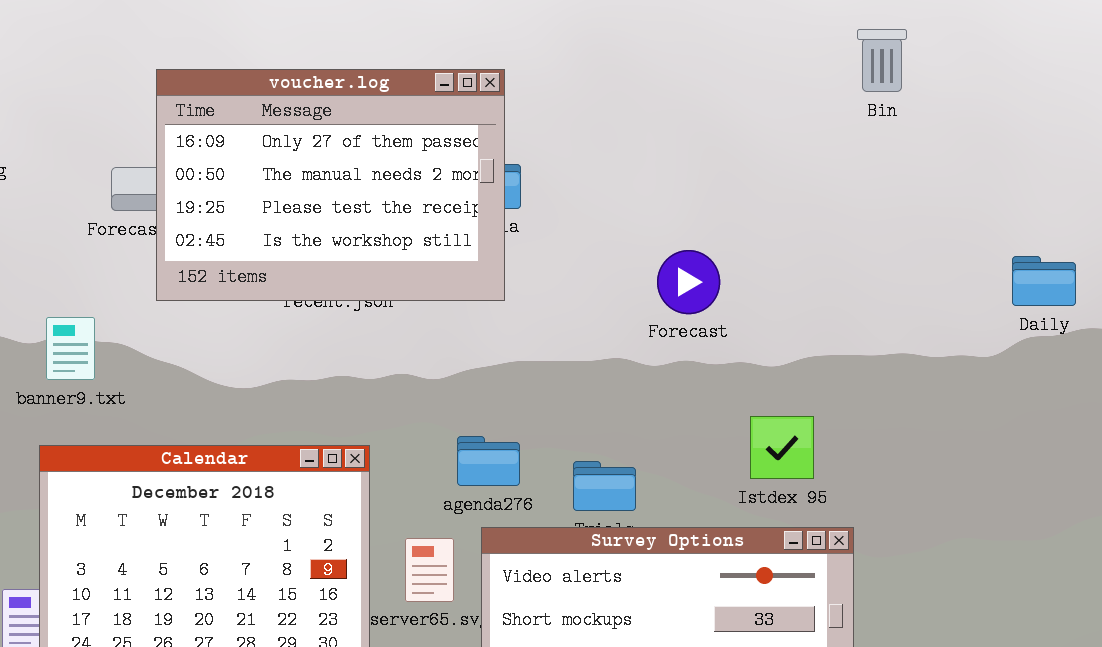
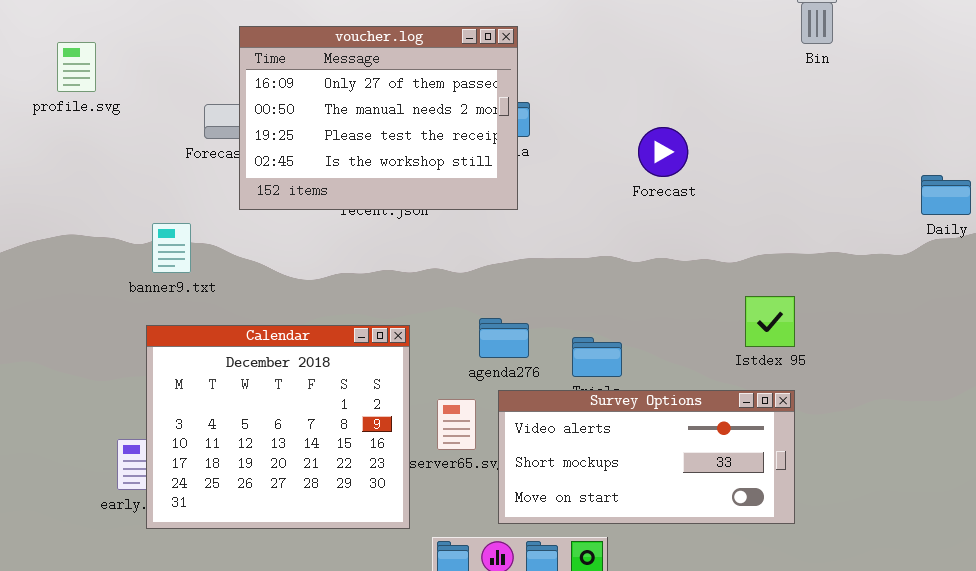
Forecast: [657,250,720,314] -> [638,127,688,177], moved
Istdex 95: [750,416,814,479] -> [745,296,795,347], moved

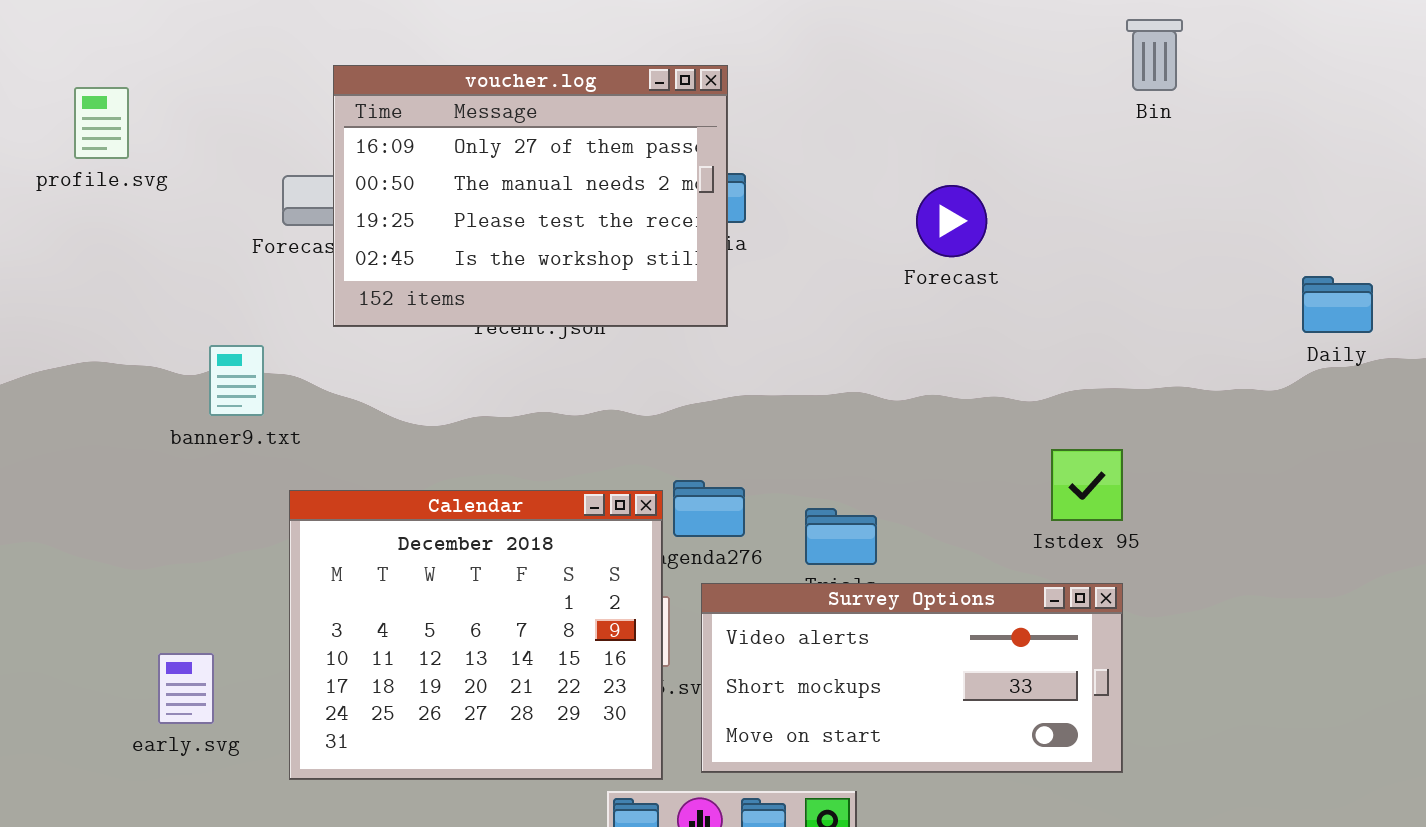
Forecast: [638,127,688,177] -> [916,185,987,257], moved
Calendar: [146,325,410,529] -> [289,490,663,780], moved

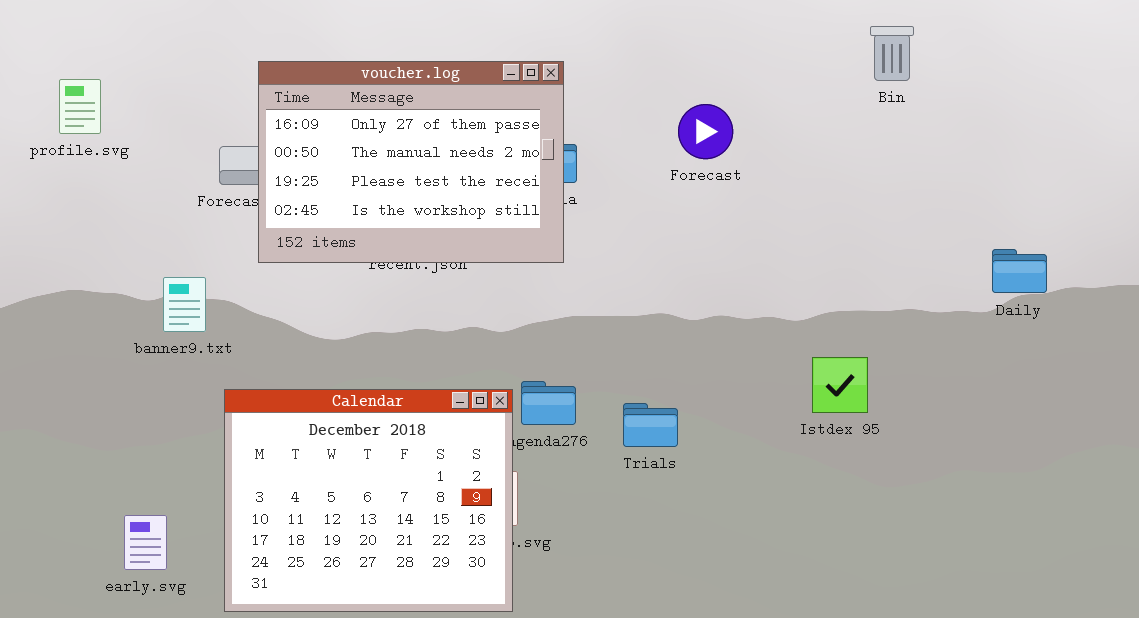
Forecast: [916,185,987,257] -> [678,104,733,159], moved
Daily: [1302,276,1373,333] -> [992,249,1047,293], moved
Survey Options: [701,583,1123,773] -> none, closed

